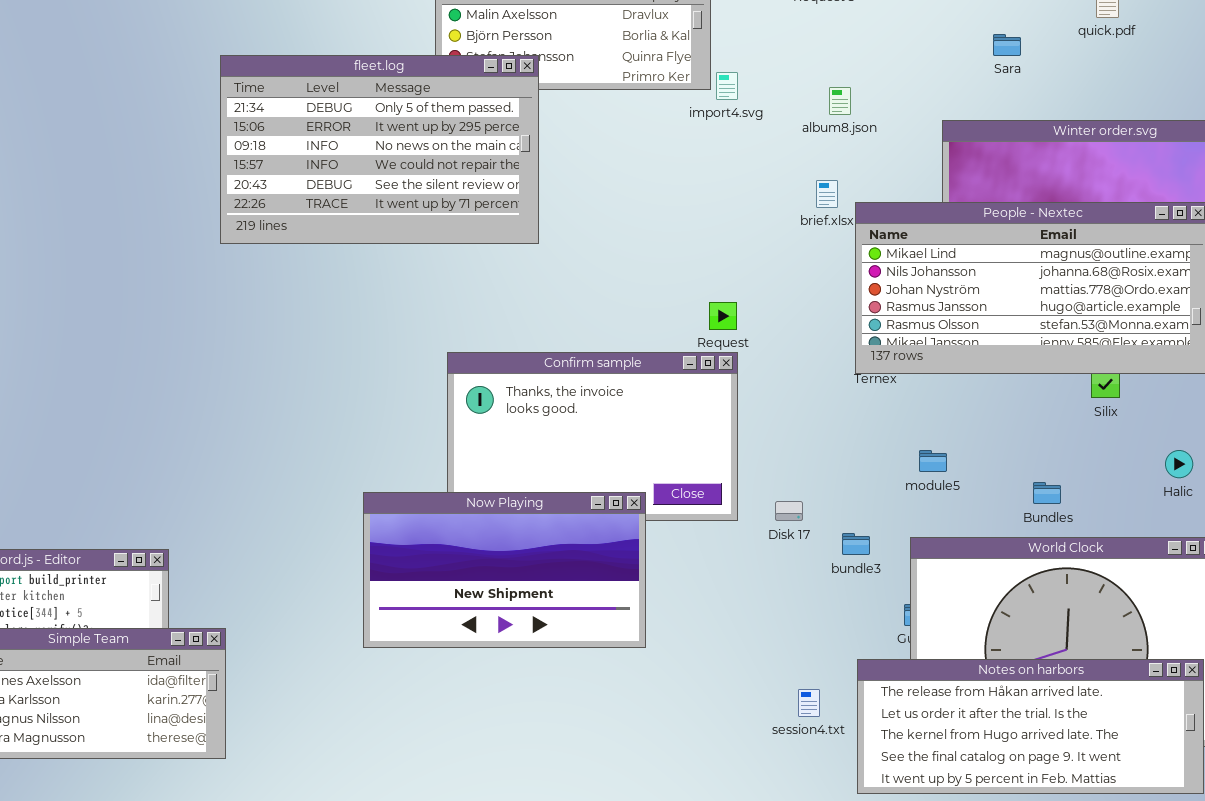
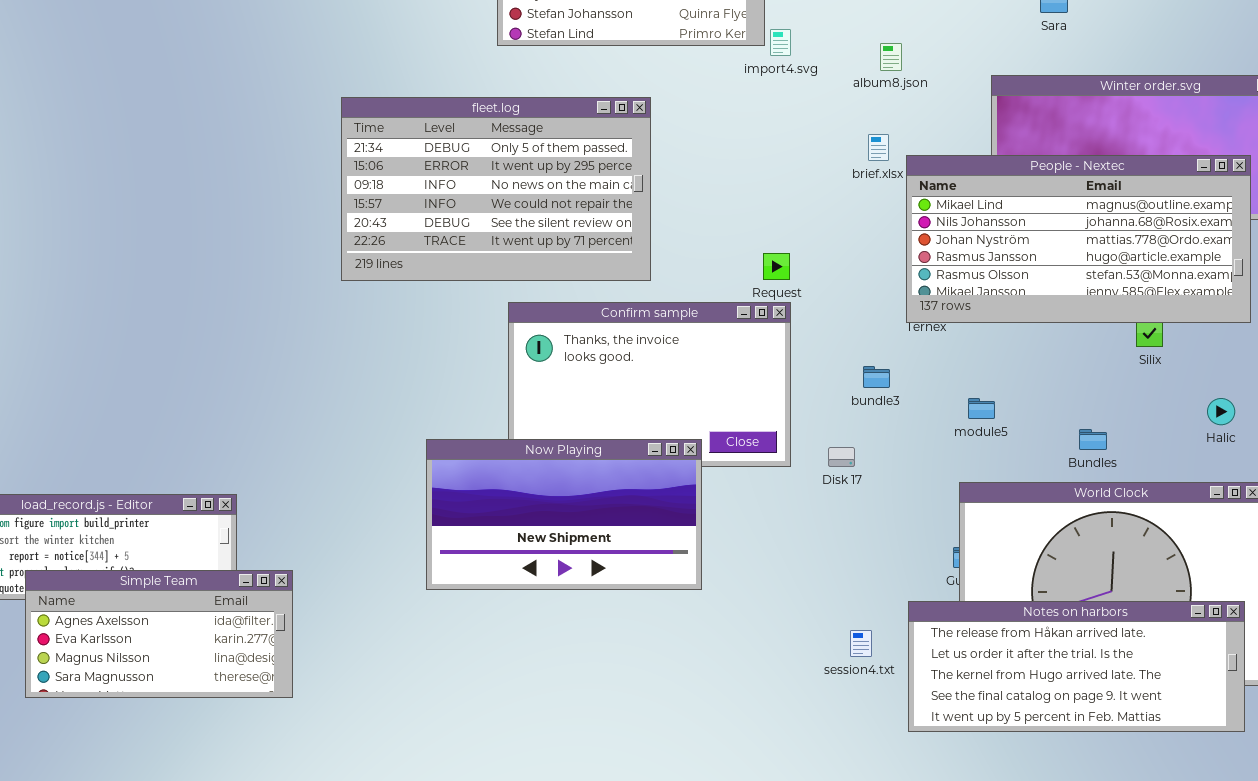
fleet.log: [220,55,539,244] -> [341,97,651,281], moved
bundle3: [842,533,870,555] -> [863,366,890,388], moved

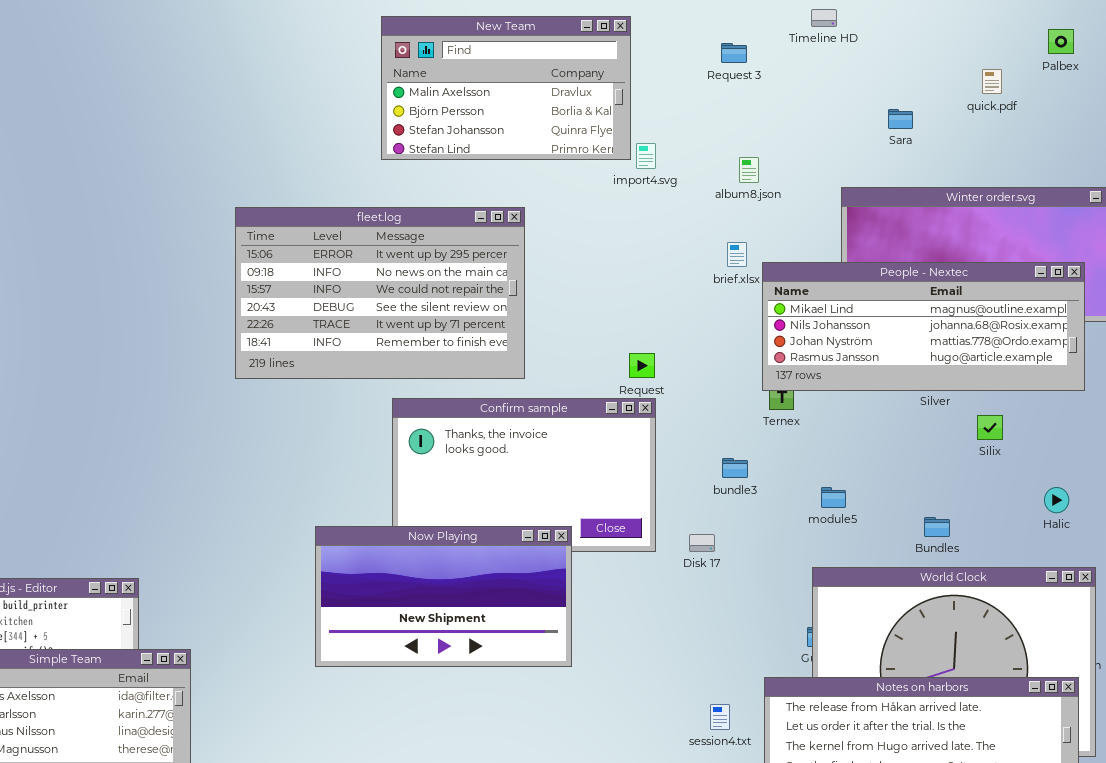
fleet.log: [341,97,651,281] -> [235,207,525,379], scrolled down 1 row
People - Nextec: [906,155,1251,323] -> [762,262,1085,391], resized

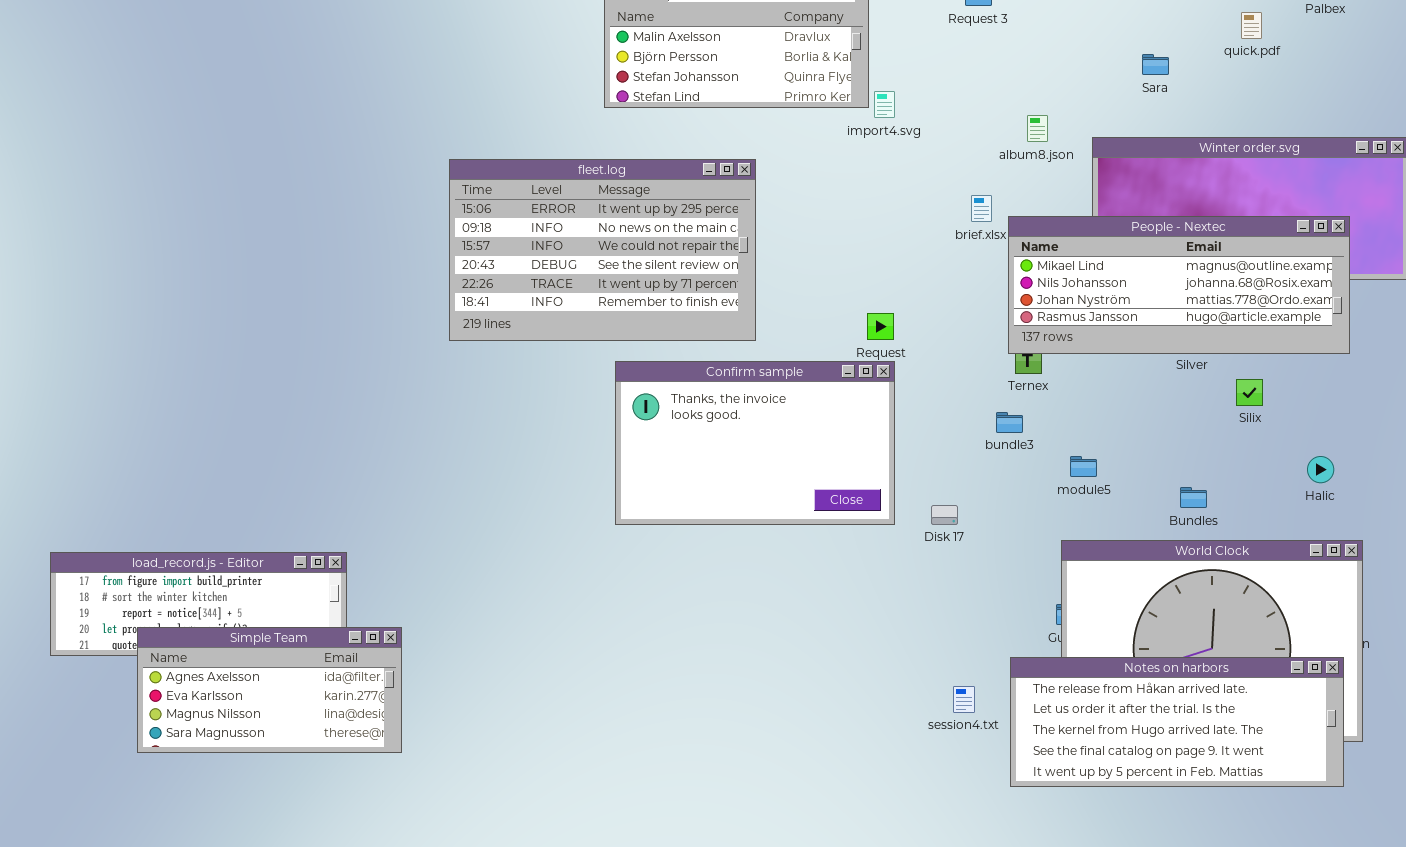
album8.json: [739,157,759,183] -> [1027,115,1048,142], moved
bundle3: [722,458,748,478] -> [996,412,1023,433], moved
Now Playing: [315,526,572,667] -> none, closed

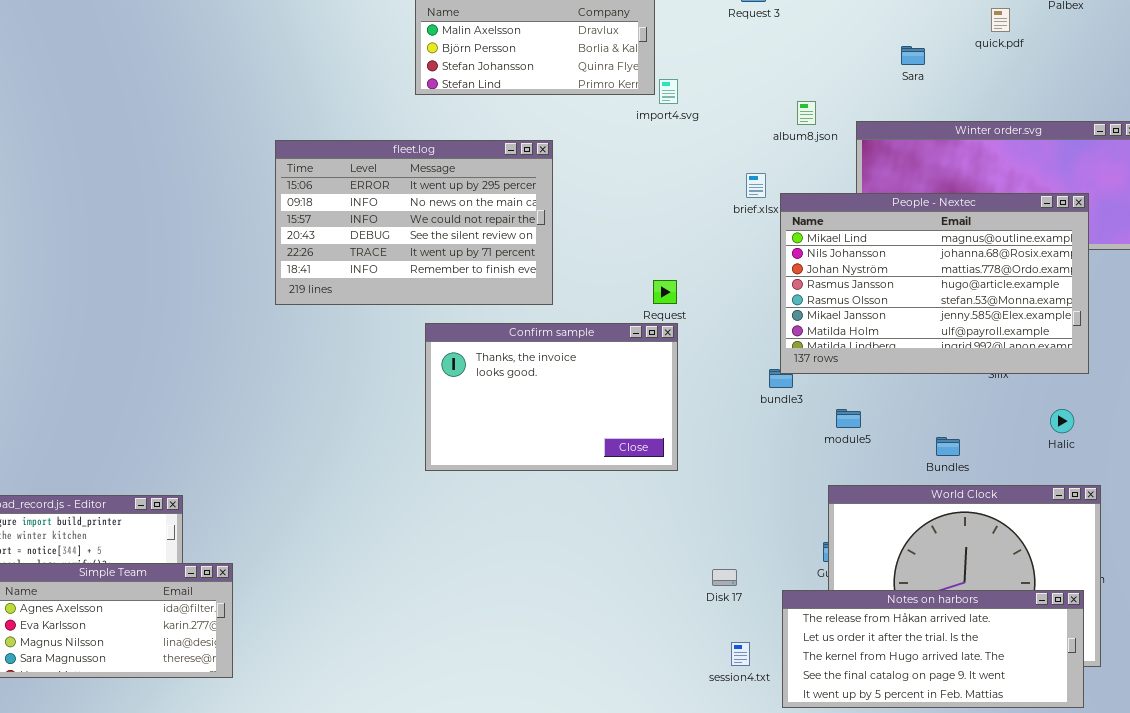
People - Nextec: [1008,216,1350,354] -> [780,193,1089,374], resized
Disk 17: [931,505,958,525] -> [712,569,737,586], moved
session4.txt: [953,686,975,713] -> [731,642,750,666], moved

